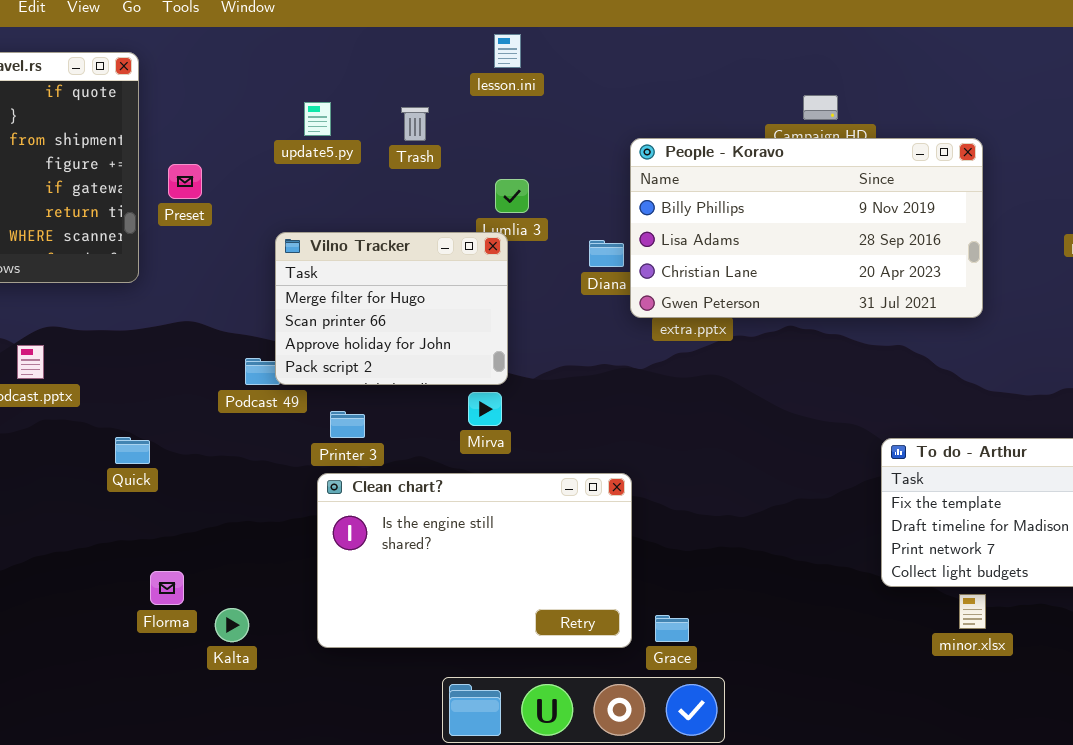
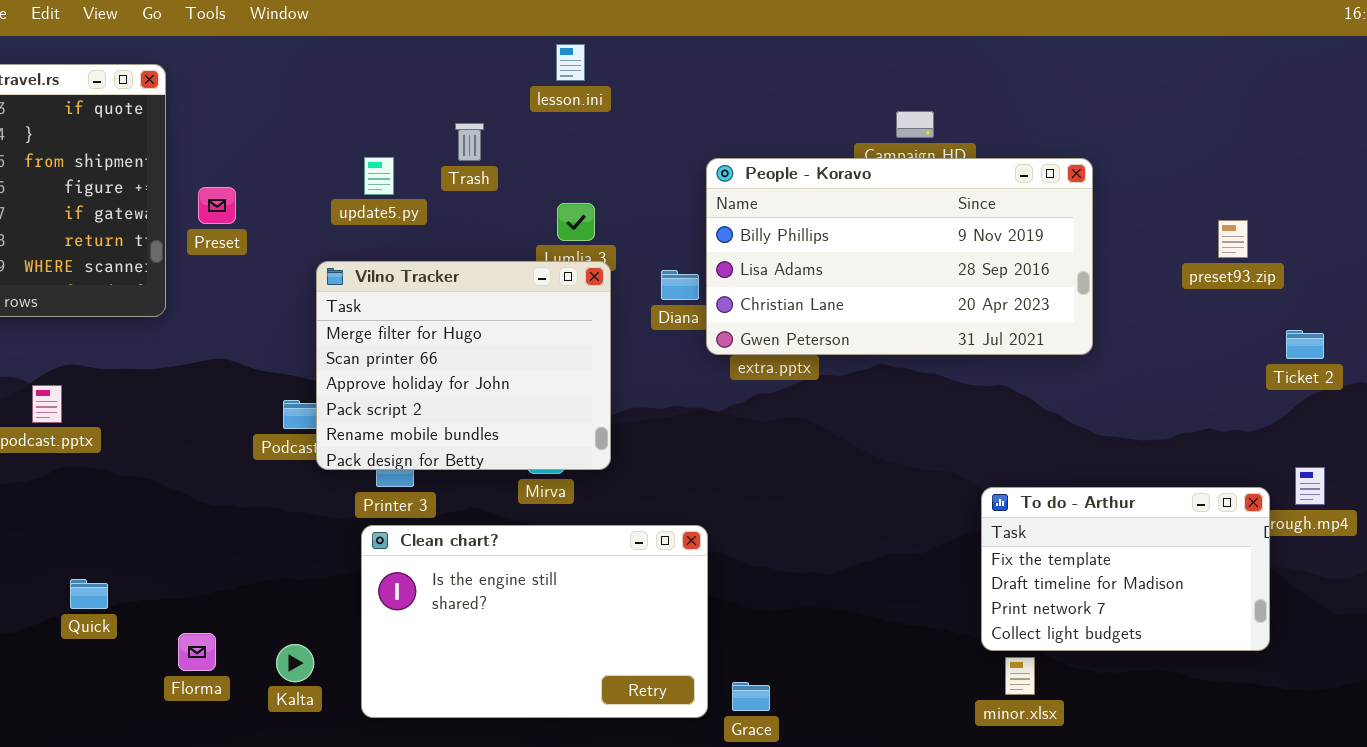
update5.py: [304,102,331,136] -> [364,157,394,195], moved
Vilno Tracker: [275,232,508,385] -> [316,261,611,470], resized
Quick: [115,437,150,464] -> [70,579,108,609], moved
minor.xlsx: [959,594,986,629] -> [1005,657,1035,695], moved
Kalta: [215,608,249,642] -> [276,644,314,682], moved

